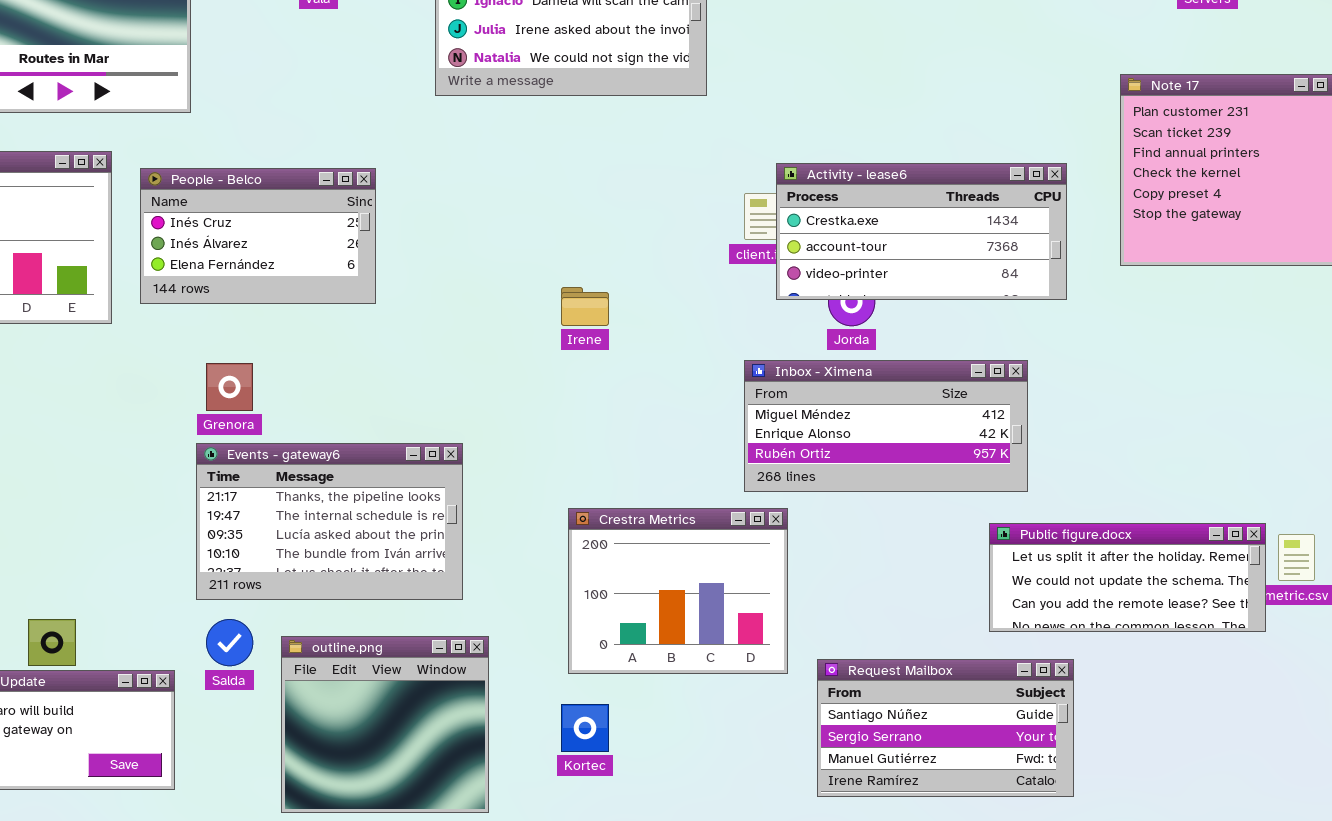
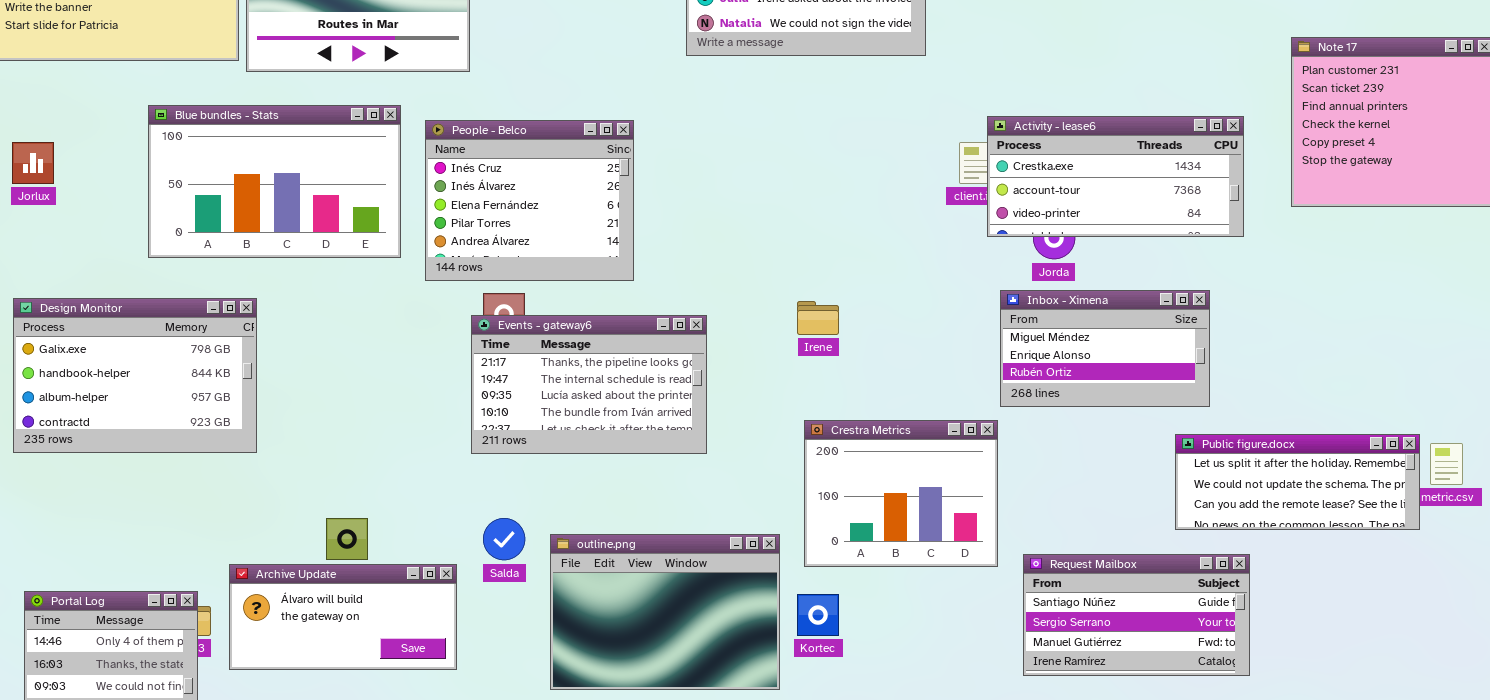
People - Belco: [140,168,376,304] -> [425,120,634,281], resized
Irene: [561,287,609,326] -> [797,301,839,335], moved
Inbox - Ximena: [744,360,1028,492] -> [1000,290,1210,407], resized
Events - gateway6: [196,443,463,600] -> [471,315,707,454], moved
outline.png: [281,636,489,813] -> [550,534,780,690], resized

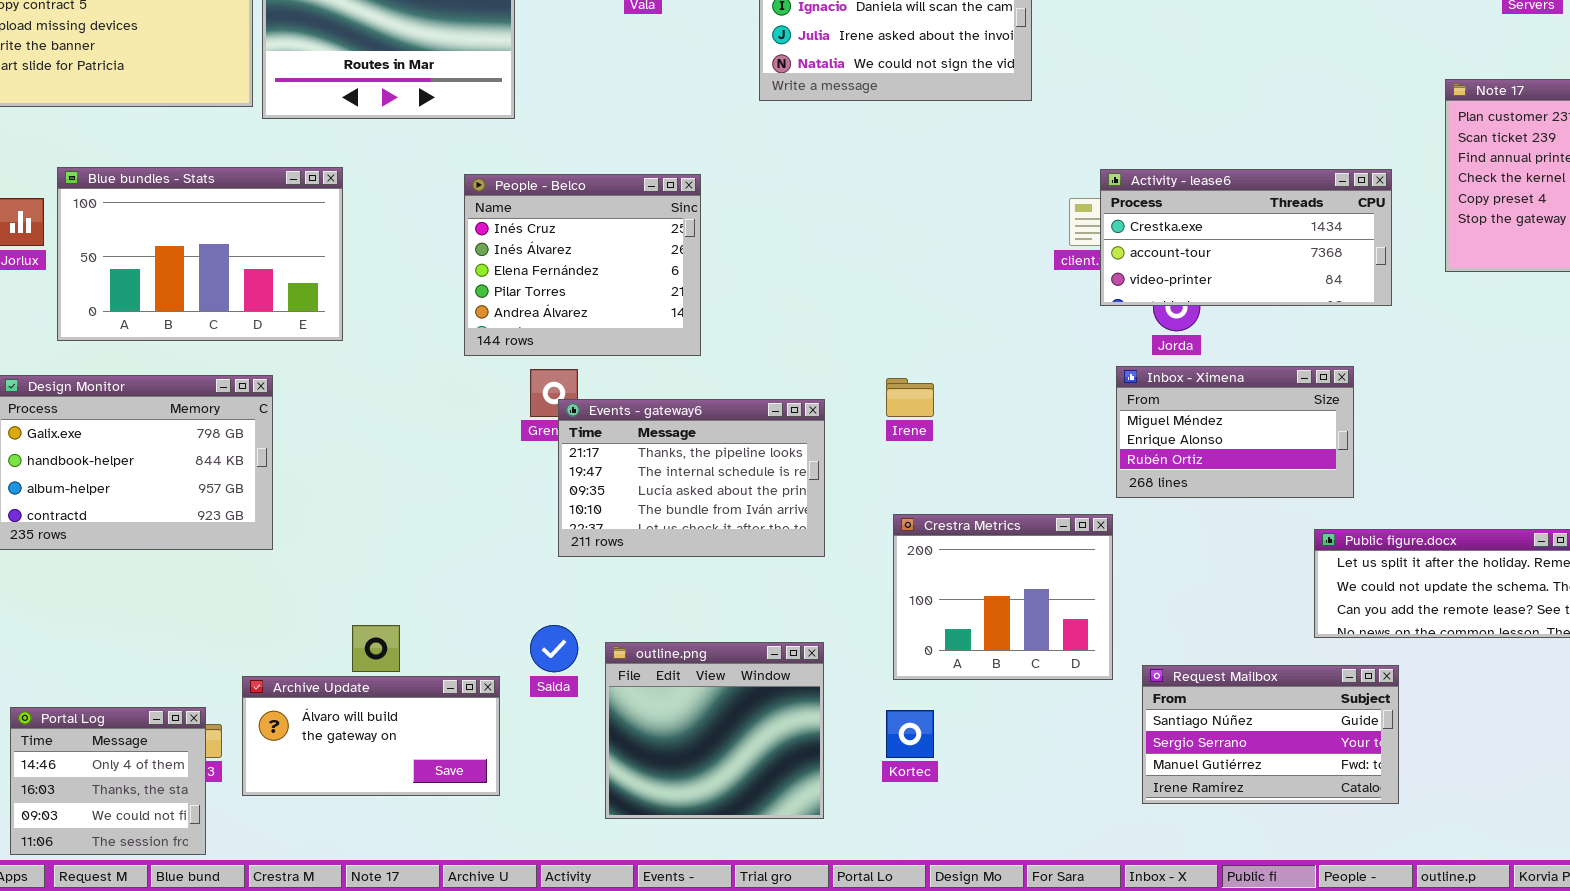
Blue bundles - Stats: [148,105,401,258] -> [57,167,343,341], moved
Events - gateway6: [471,315,707,454] -> [558,399,825,557], moved
outline.png: [550,534,780,690] -> [605,642,824,819], resized

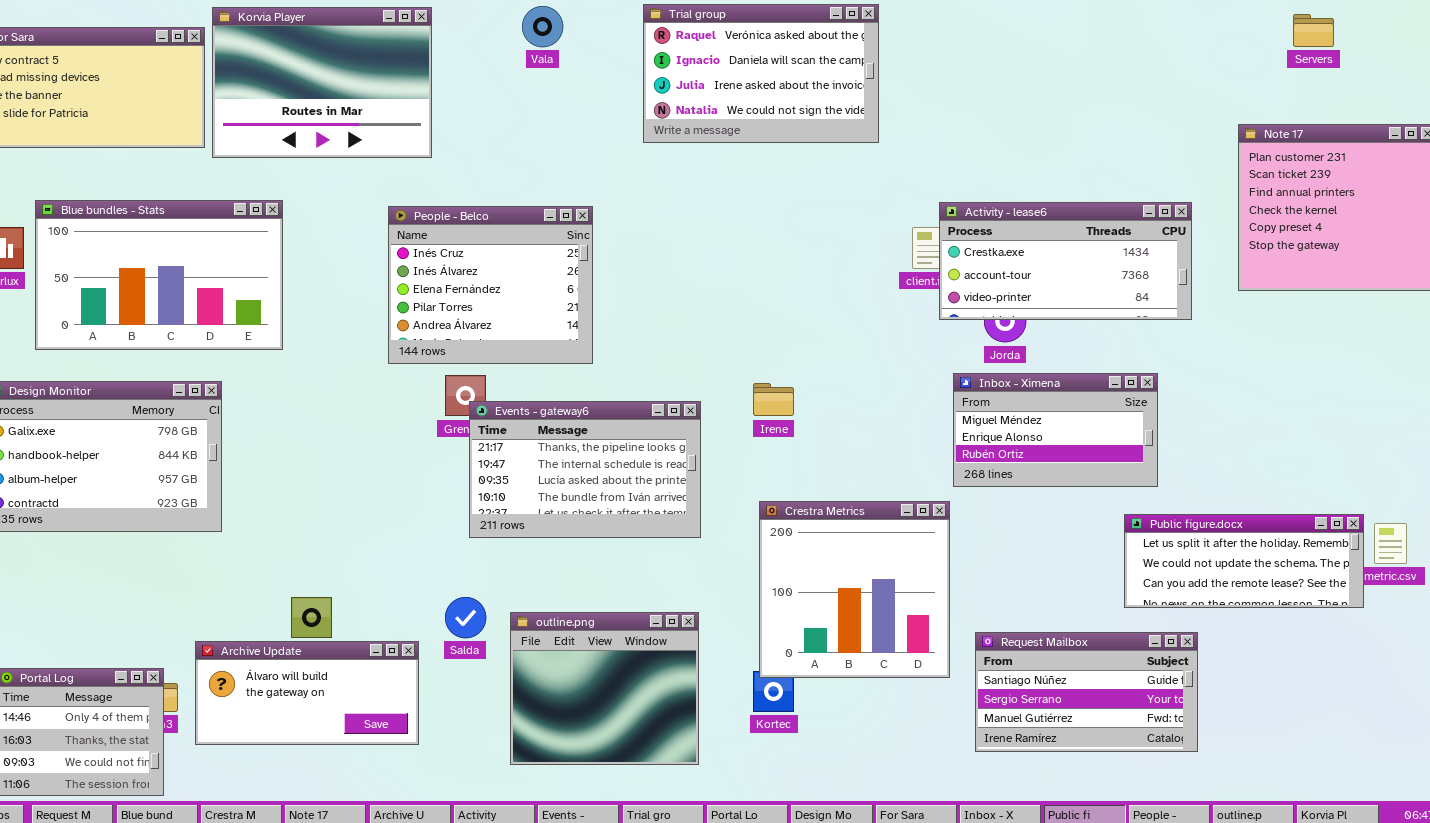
Crestra Metrics: [893,514,1113,680] -> [759,501,950,678], resized

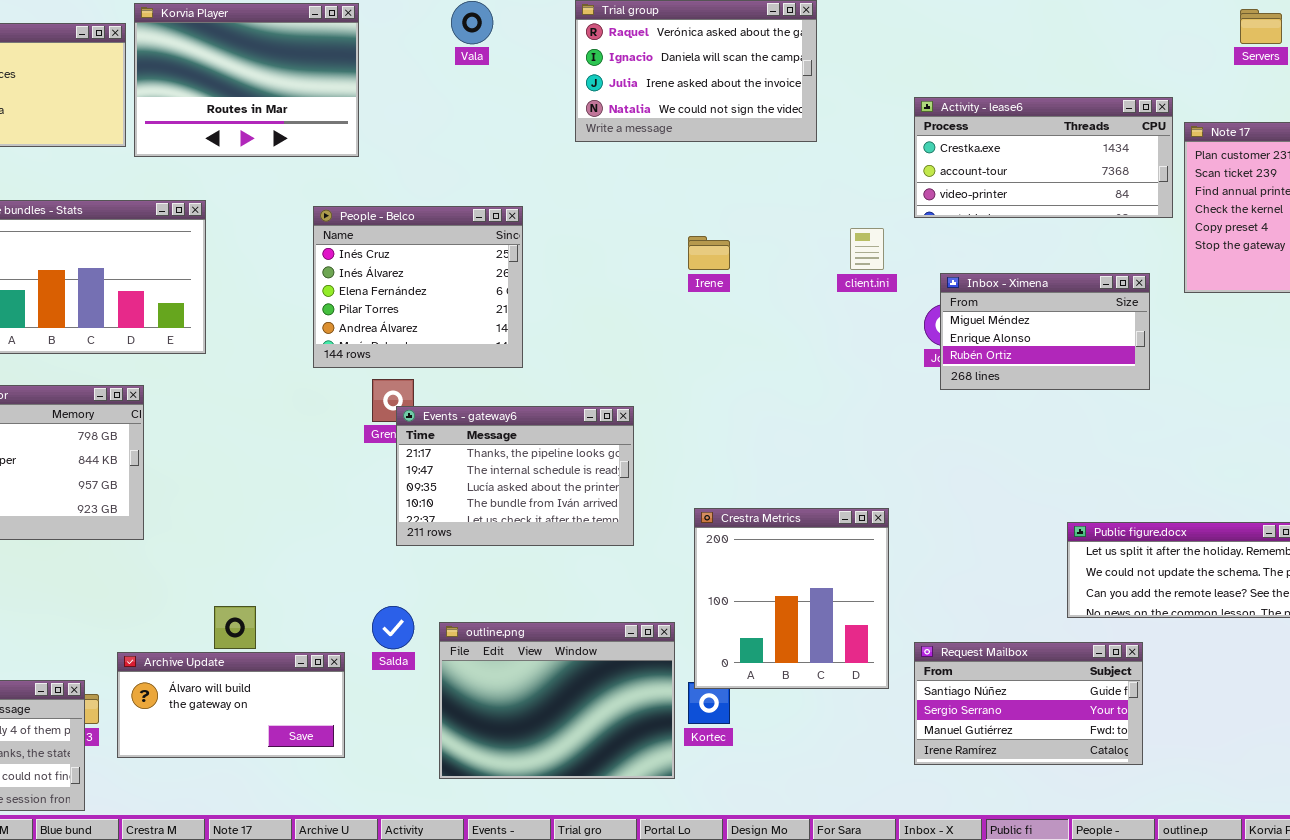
Activity - lease6: [939,202,1192,320] -> [914,97,1173,218], moved
Inbox - Ximena: [953,373,1158,487] -> [940,273,1150,390], moved
Irene: [753,383,794,416] -> [688,236,730,270], moved
outline.png: [510,612,699,765] -> [439,622,675,779], resized

